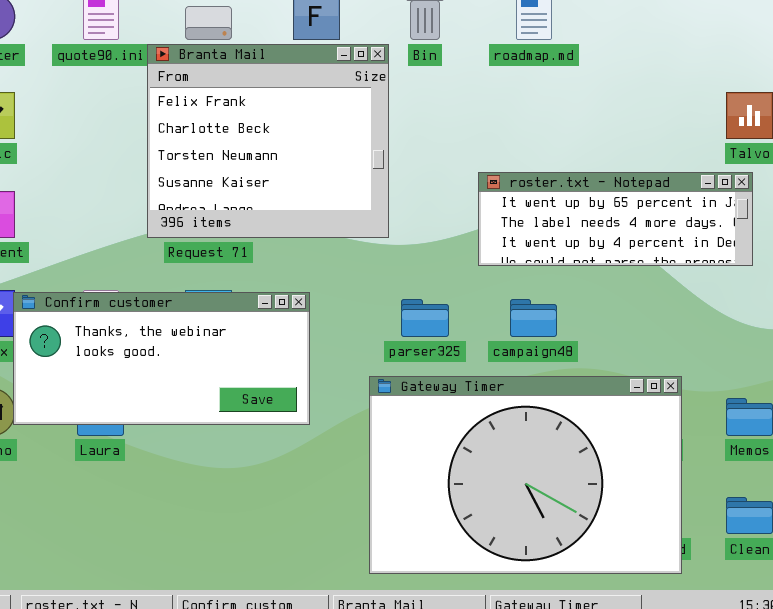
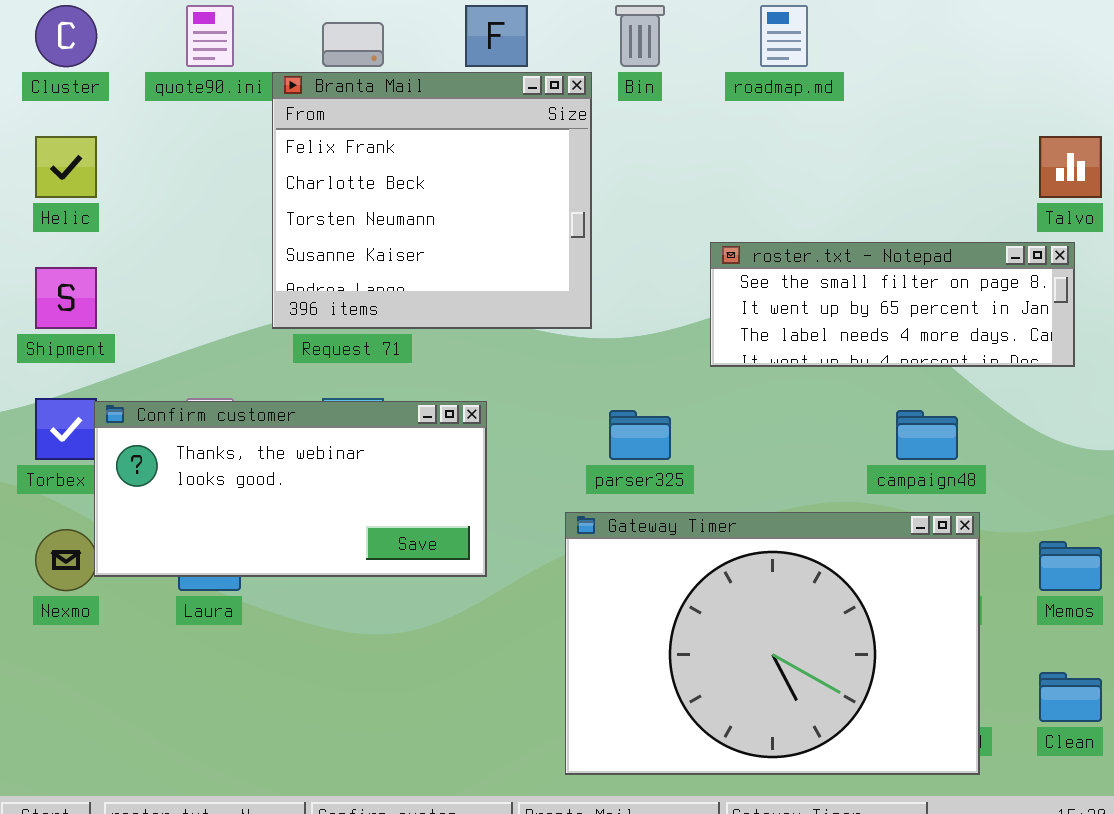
roster.txt - Notepad: [478,172,753,266] -> [710,242,1075,367], scrolled up 1 row
campaign48: [510,299,557,337] -> [896,410,958,460], moved

